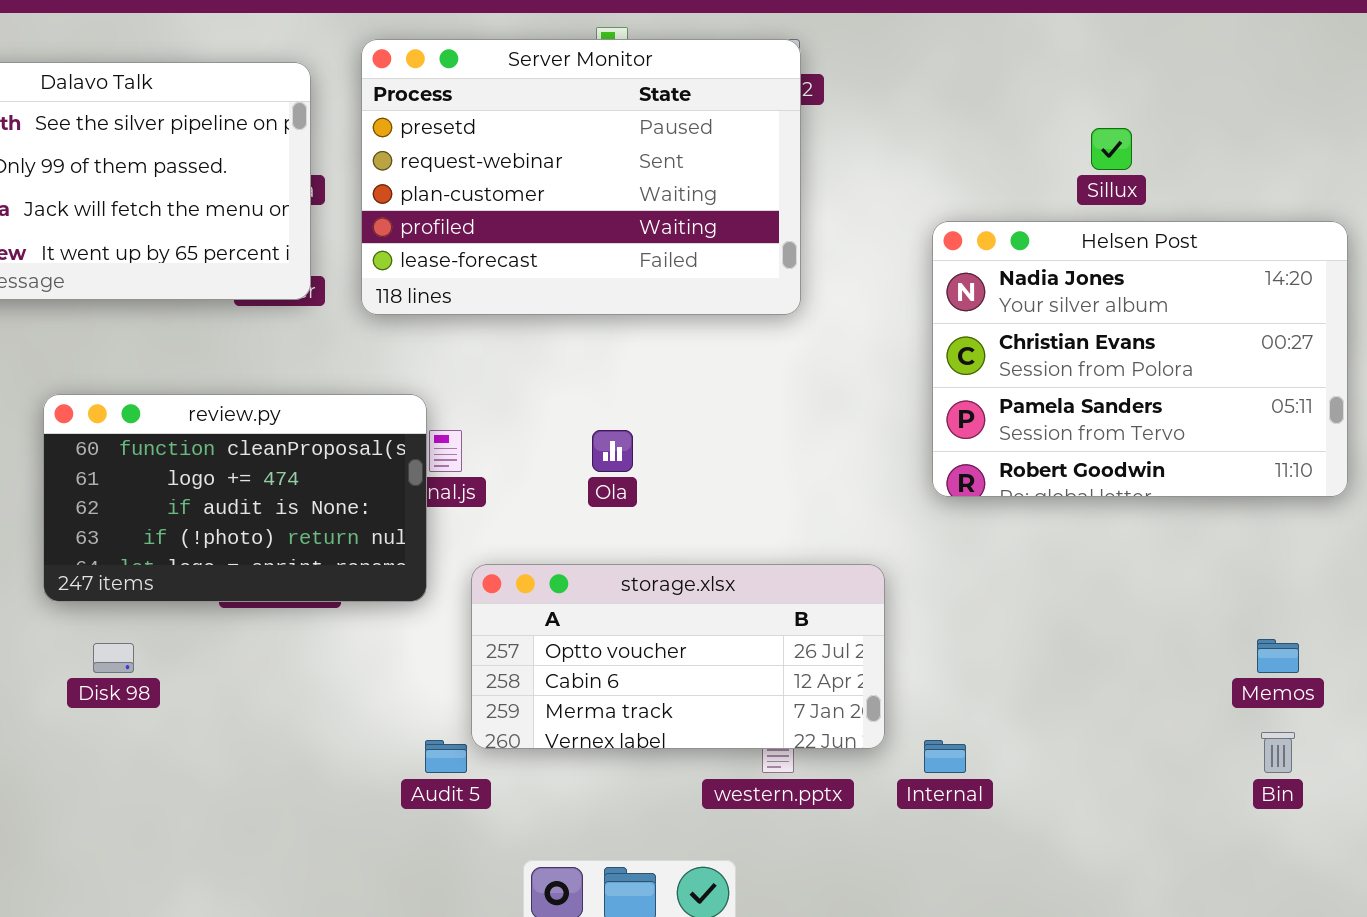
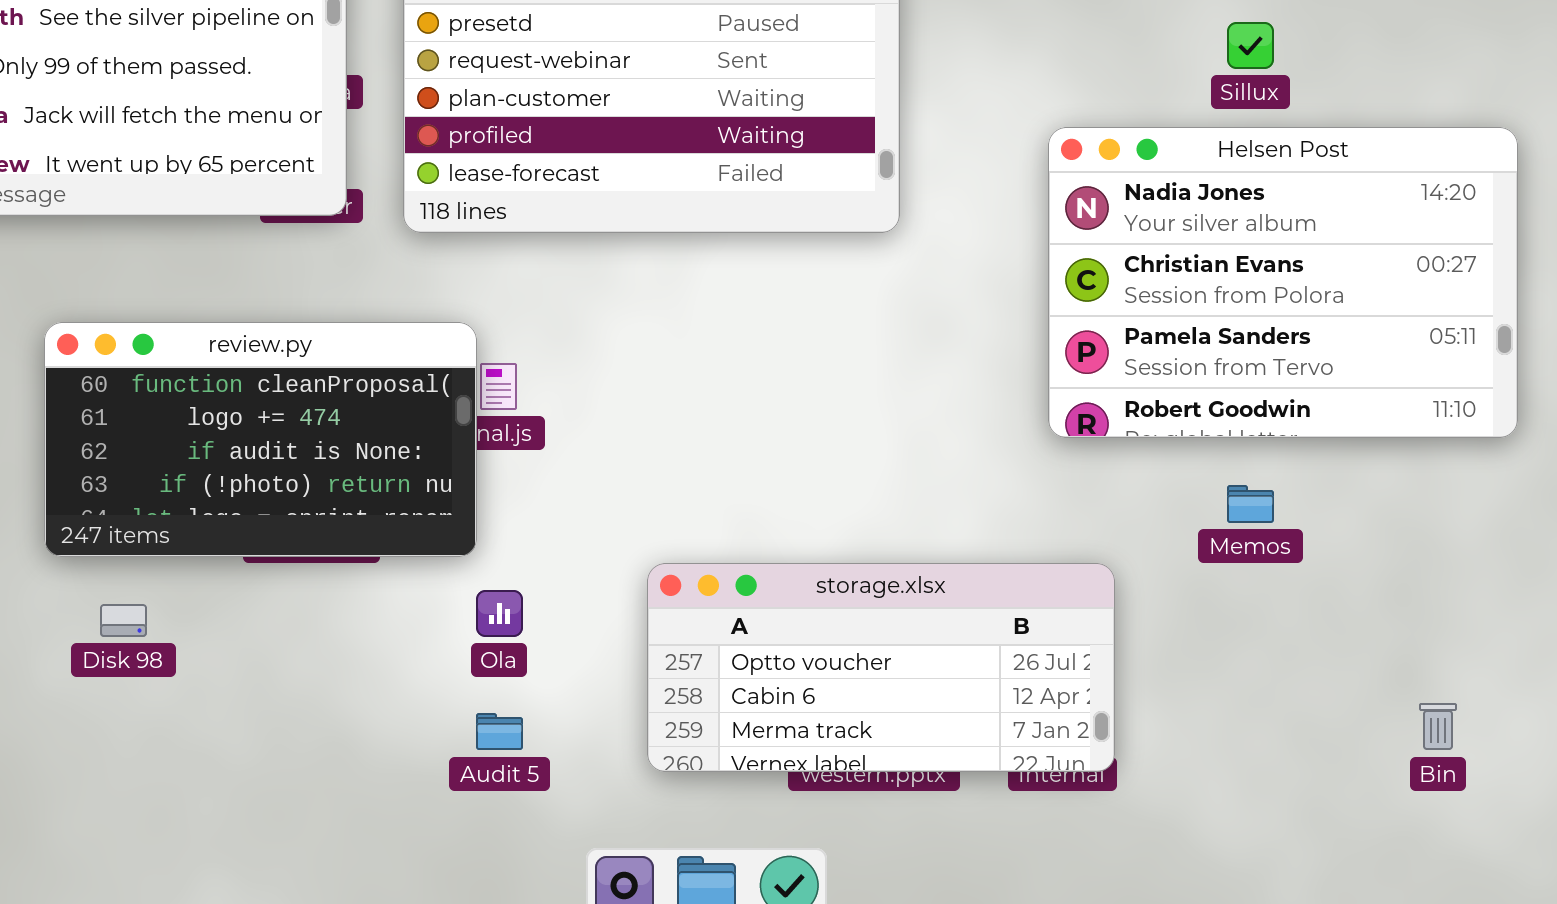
Ola: [592,430,633,472] -> [476,590,523,637], moved
storage.xlsx: [471,564,885,749] -> [647,563,1115,772], moved
Memos: [1257,639,1299,673] -> [1227,485,1274,523], moved

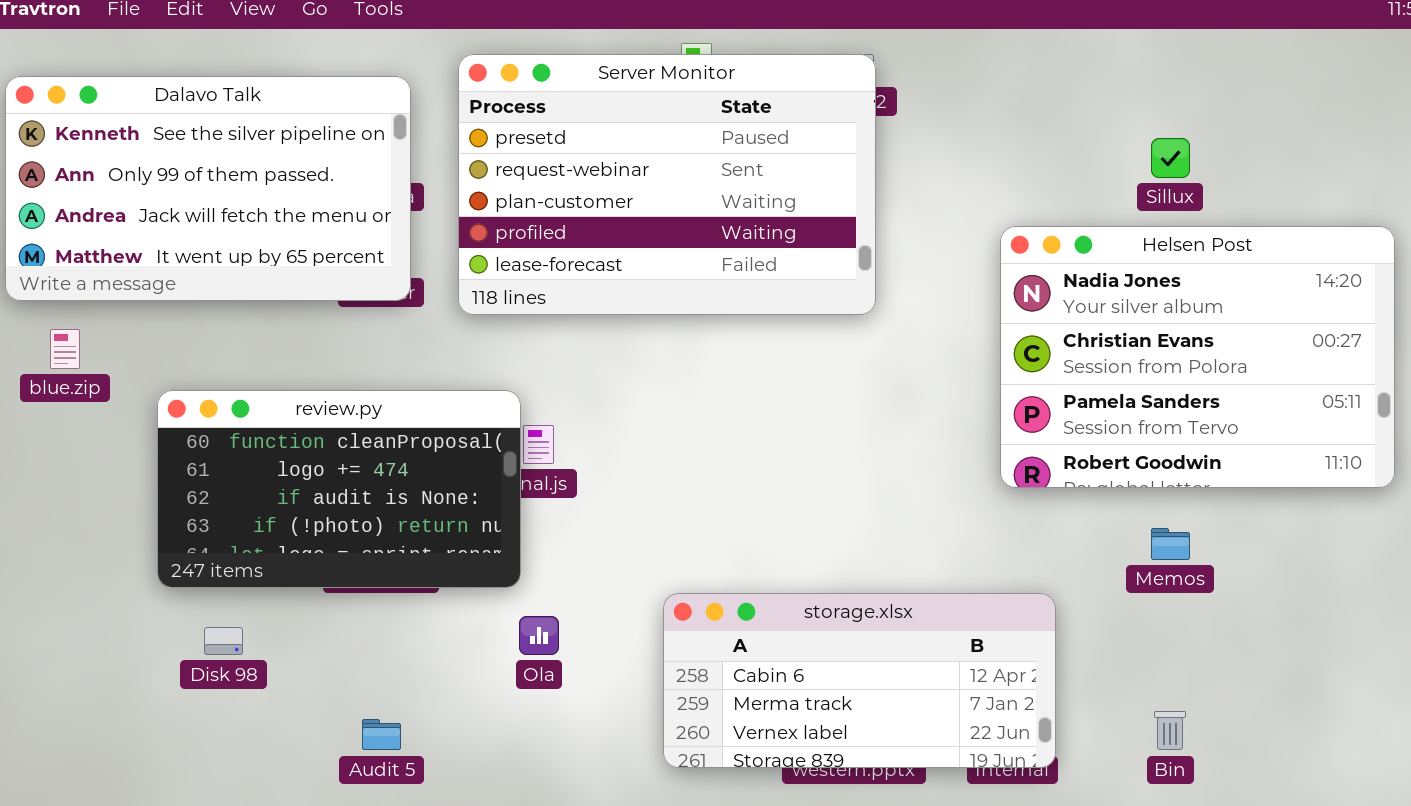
storage.xlsx: [647,563,1115,772] -> [663,593,1056,768], scrolled down 1 row
Bin: [1419,703,1457,750] -> [1154,711,1186,750], moved
Audit 5: [476,713,523,750] -> [362,719,401,750], moved

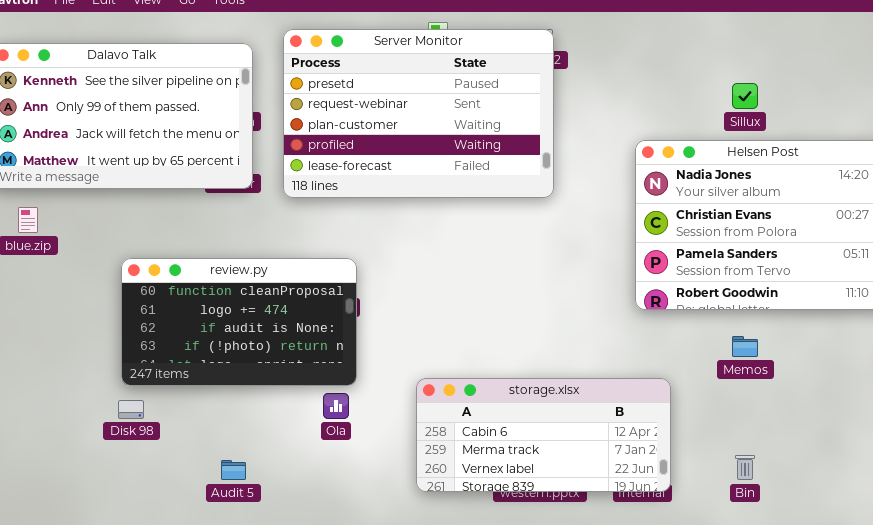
review.py: [157,390,521,588] -> [121,258,357,386], moved

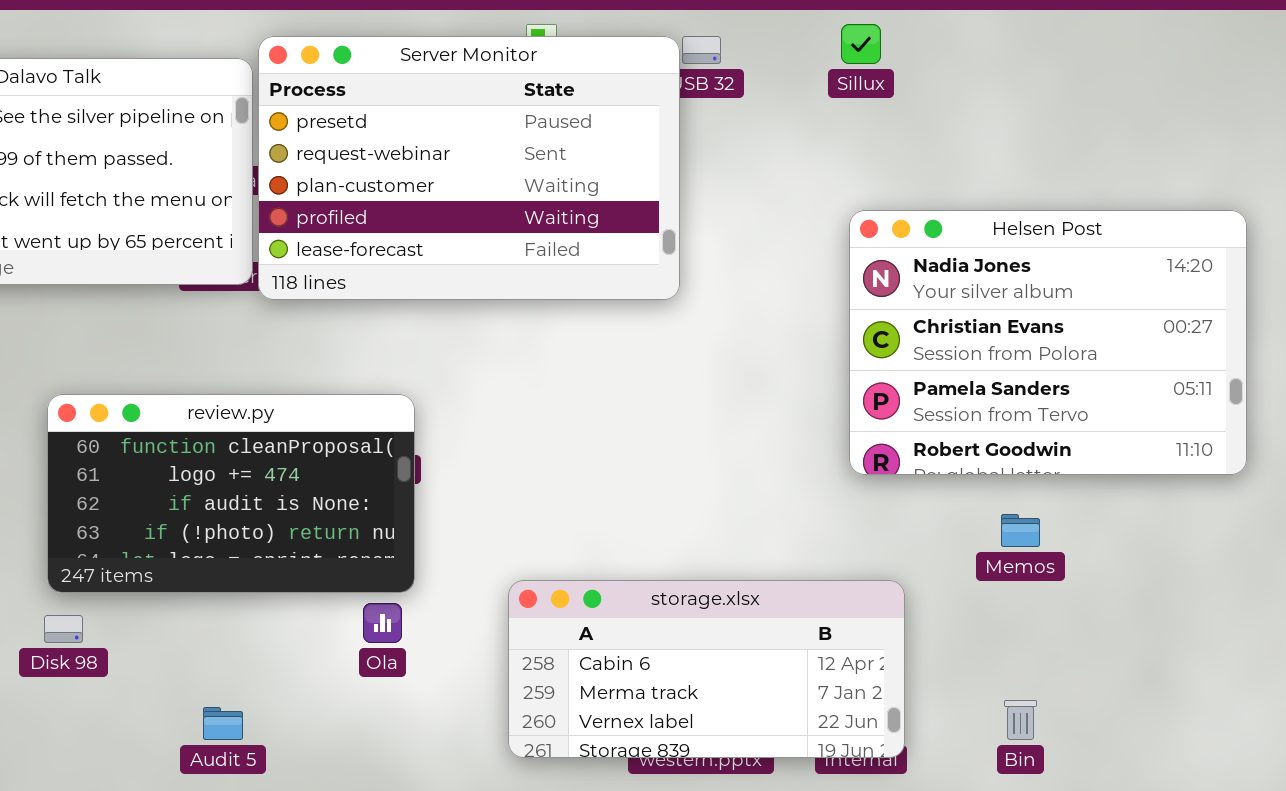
Server Monitor: [283,29,554,198] -> [258,36,680,300], moved
Sillux: [732,83,758,109] -> [841,24,881,64], moved

